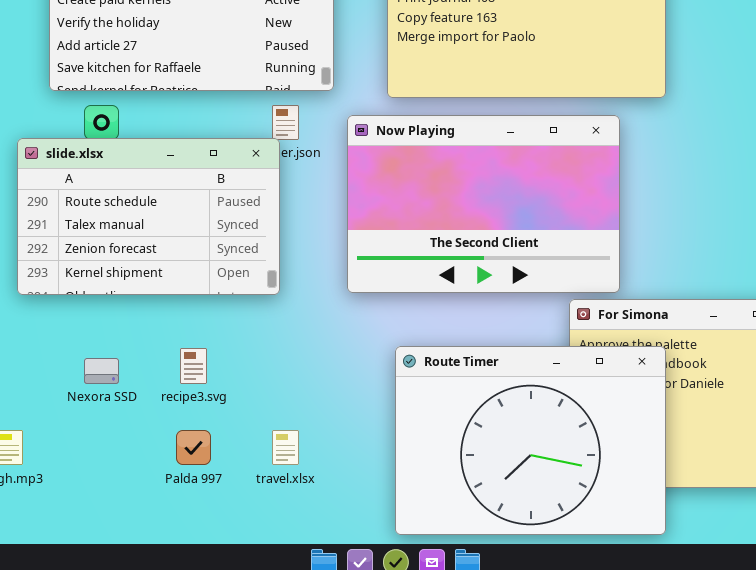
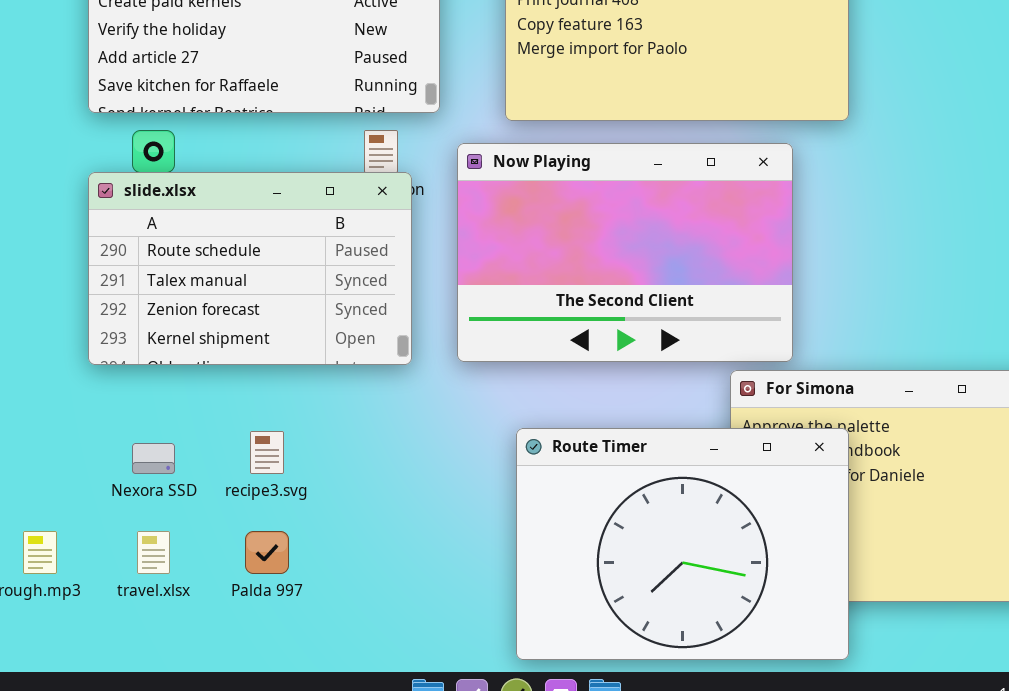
slide.xlsx: [17,138,280,295] -> [88,172,412,365], moved
travel.xlsx: [272,430,299,465] -> [137,531,170,574], moved

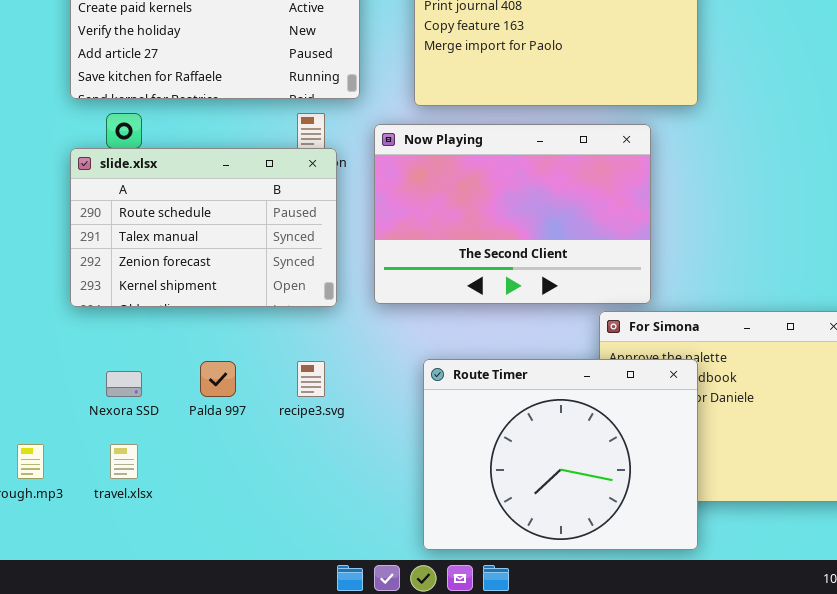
recipe3.svg: [250,431,284,474] -> [297,361,325,397], moved
Palda 997: [245,531,289,574] -> [200,361,236,397], moved

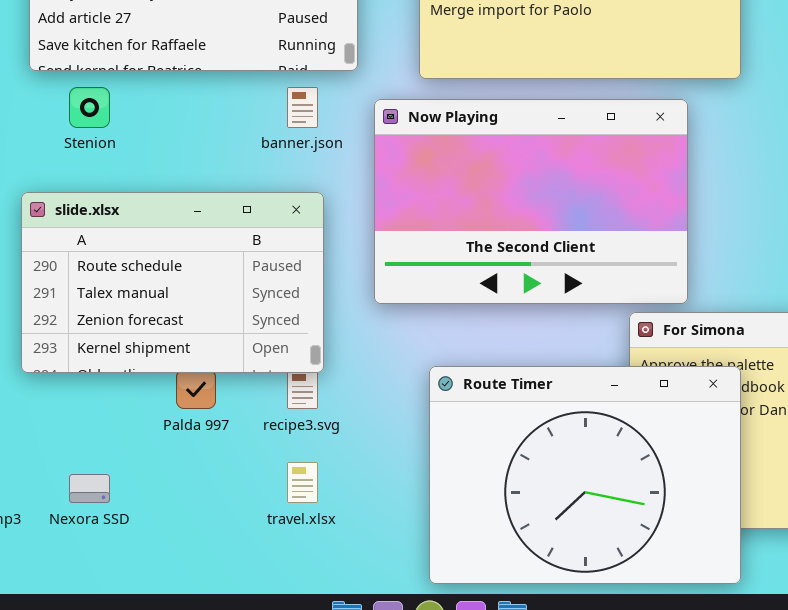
slide.xlsx: [70,148,337,307] -> [21,192,324,373], moved
Nexora SSD: [106,371,142,397] -> [69,474,110,503], moved
travel.xlsx: [110,444,138,479] -> [287,462,318,503], moved

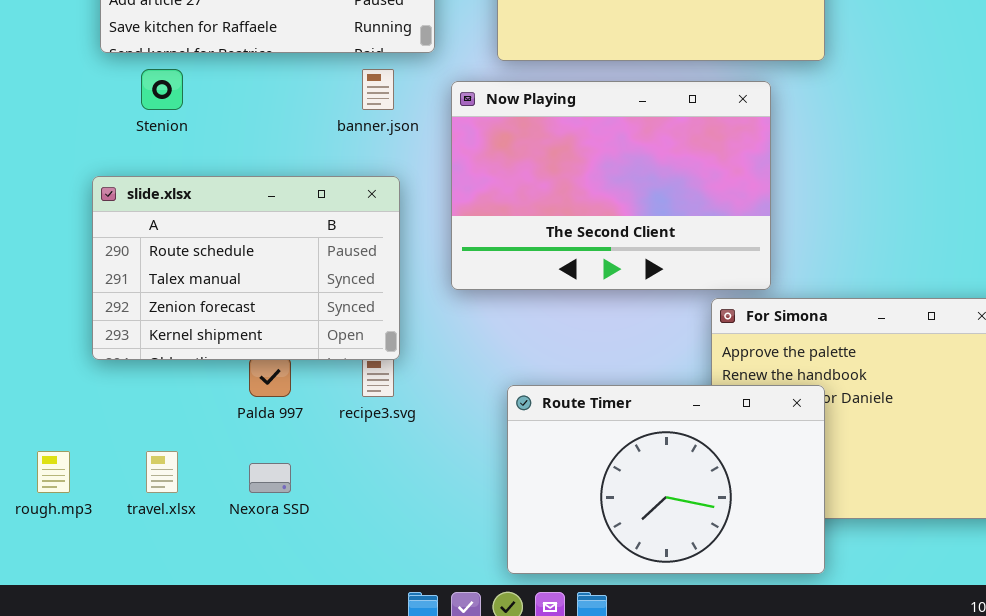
Route Timer: [429,366,741,584] -> [507,385,825,574], resized
travel.xlsx: [287,462,318,503] -> [146,451,178,493], moved
Nexora SSD: [69,474,110,503] -> [249,463,291,493], moved

